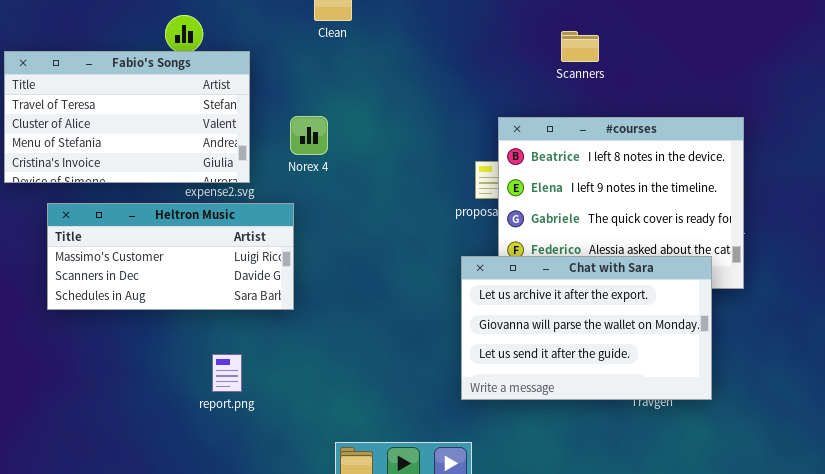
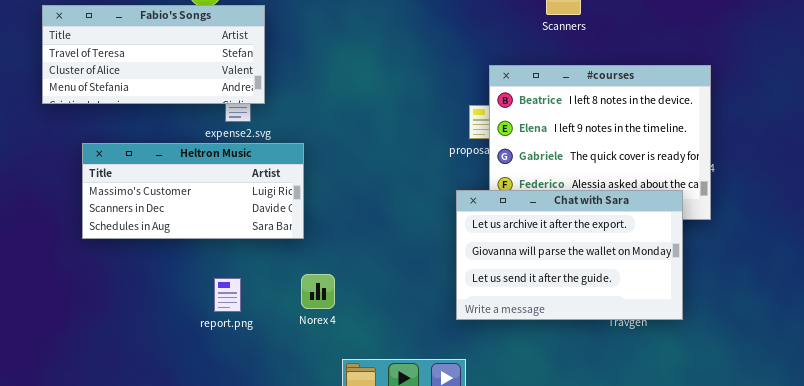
Fabio's Songs: [4,51,250,183] -> [42,5,265,104], resized
Norex 4: [290,116,328,155] -> [301,274,335,309], moved
report.png: [212,354,242,392] -> [214,278,241,312], moved

